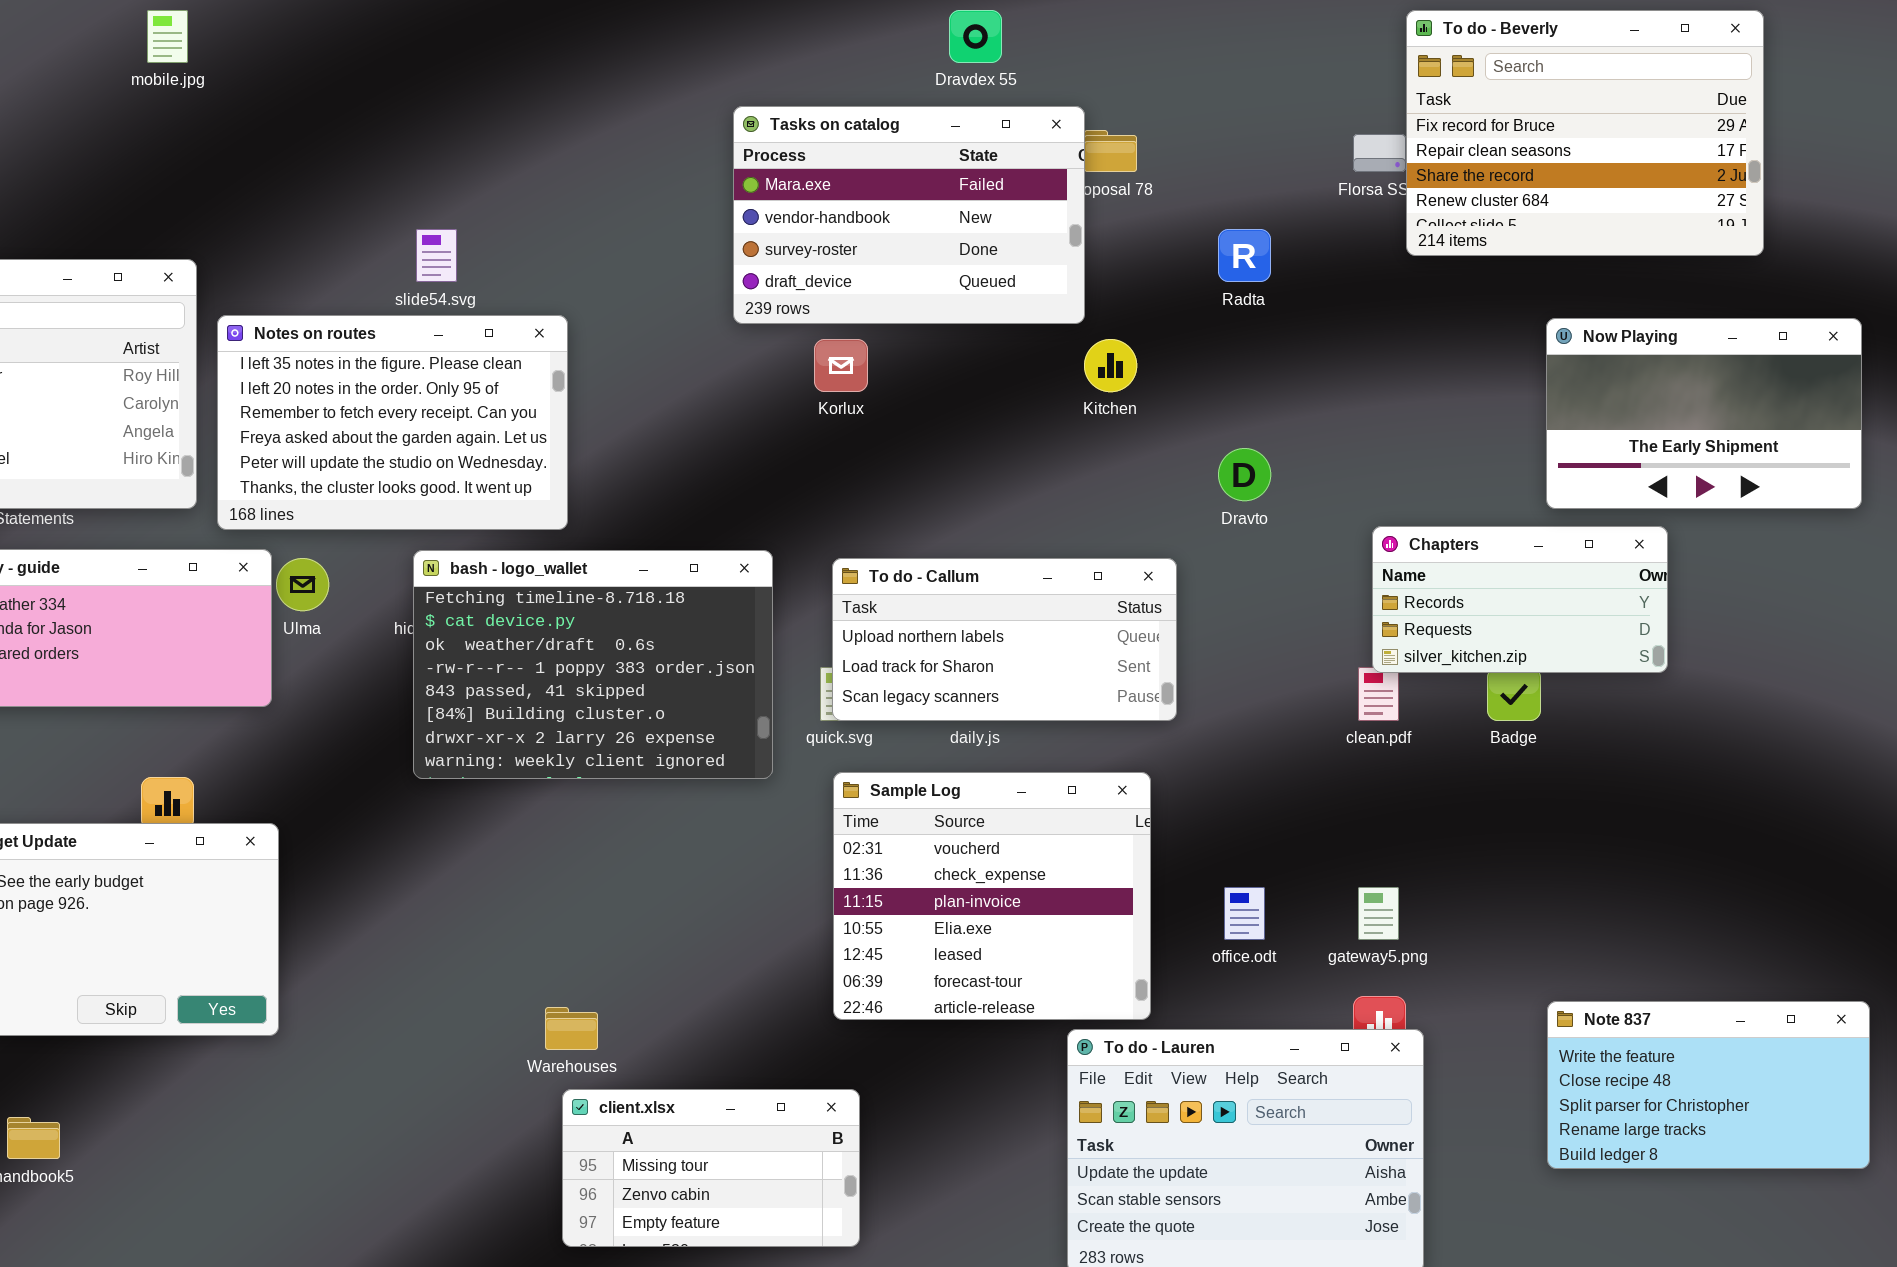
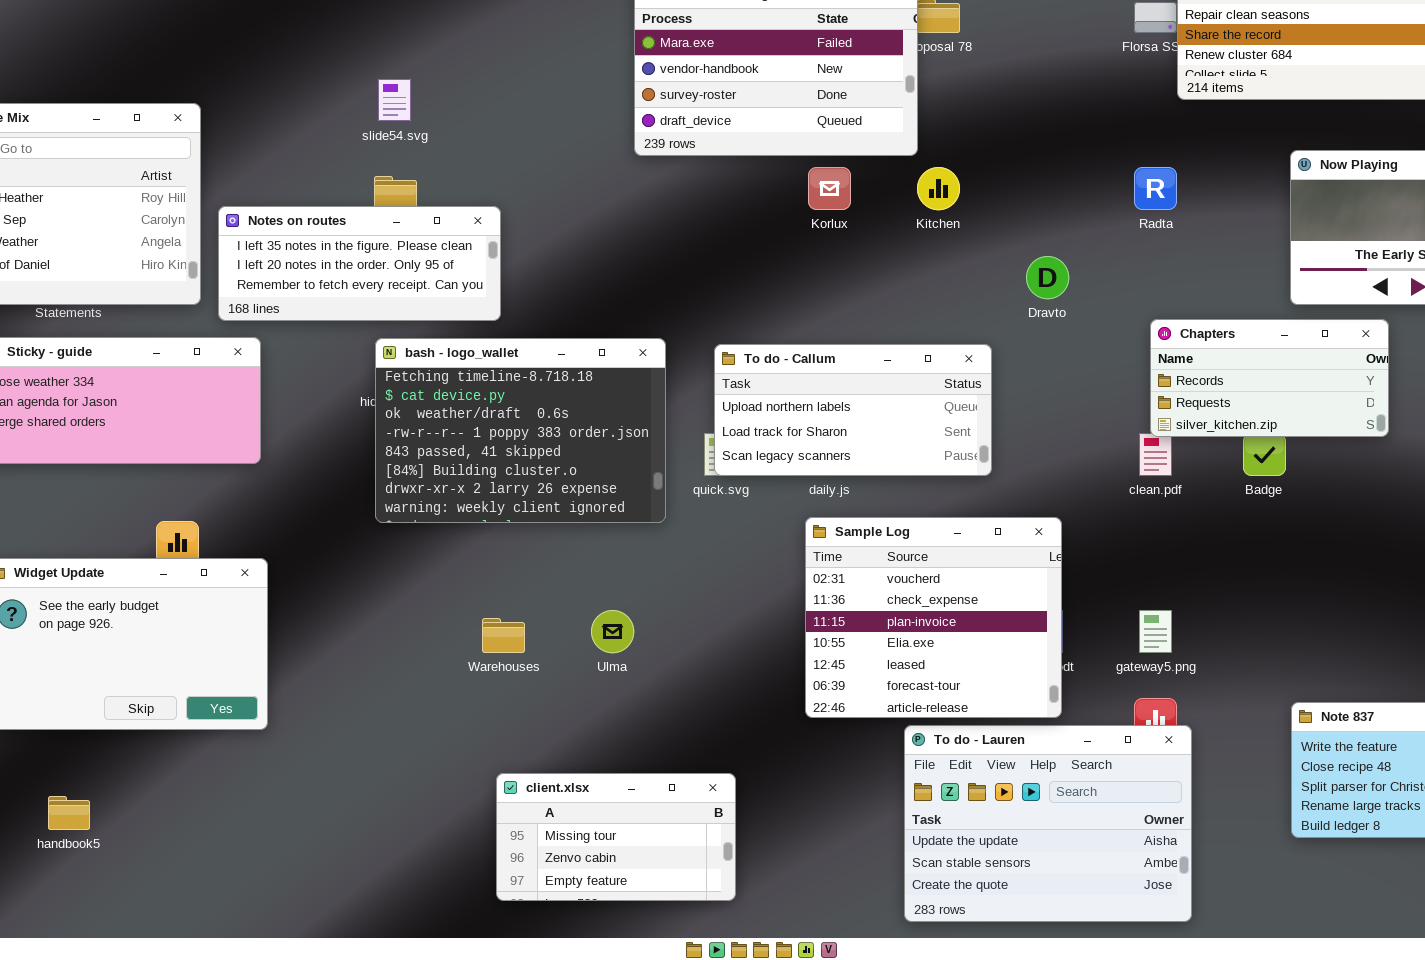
Radta: [1218,229,1271,282] -> [1134,167,1177,210], moved
Notes on routes: [217,315,568,530] -> [218,206,501,321], resized
Korlux: [814,339,868,392] -> [808,167,851,210], moved
Ulma: [276,558,329,611] -> [591,610,634,653], moved
Sample Log: [833,772,1151,1020] -> [805,517,1062,718], moved
Warehouses: [545,1007,598,1050] -> [482,618,525,653], moved

